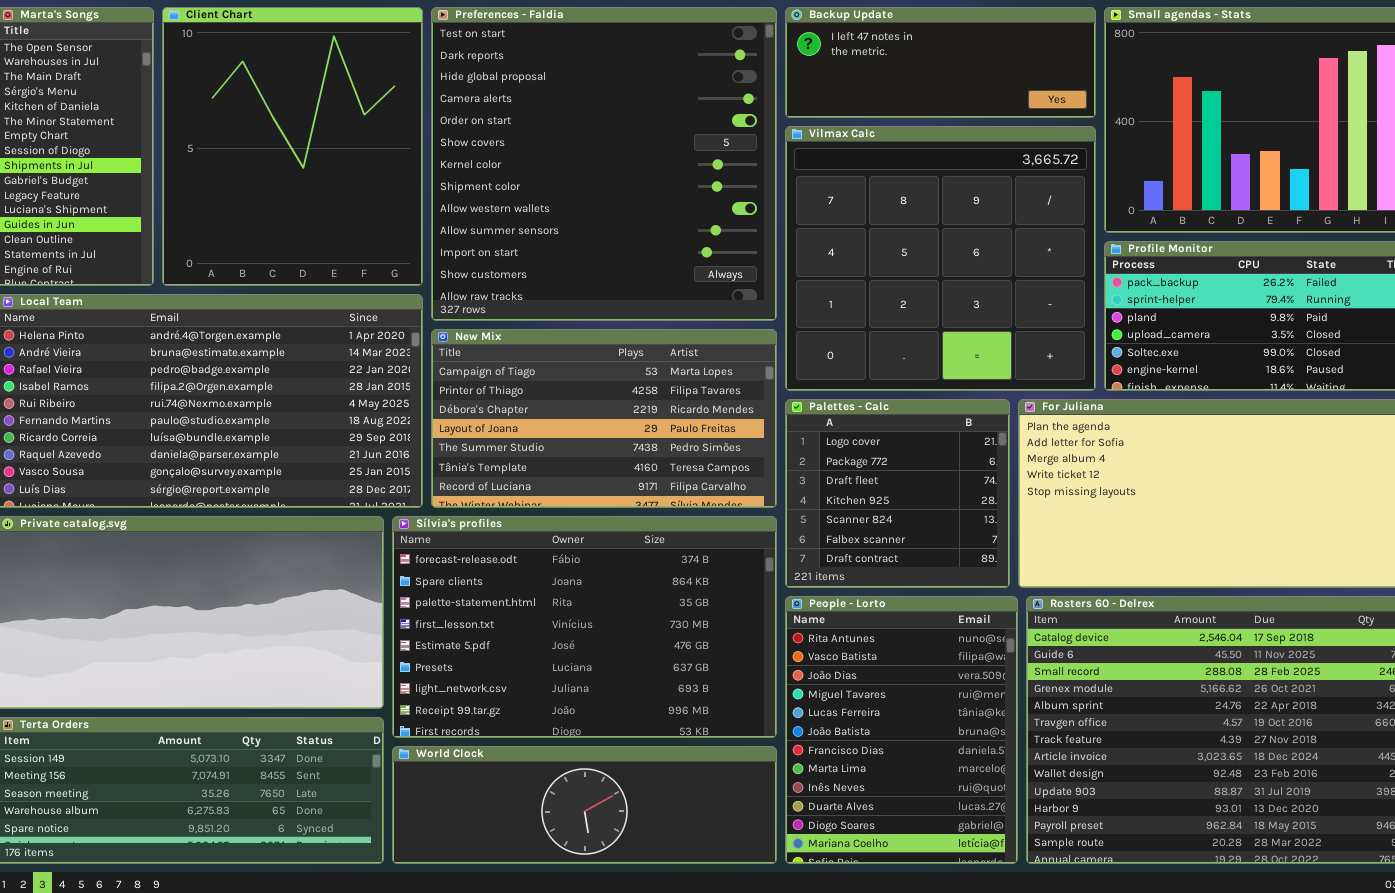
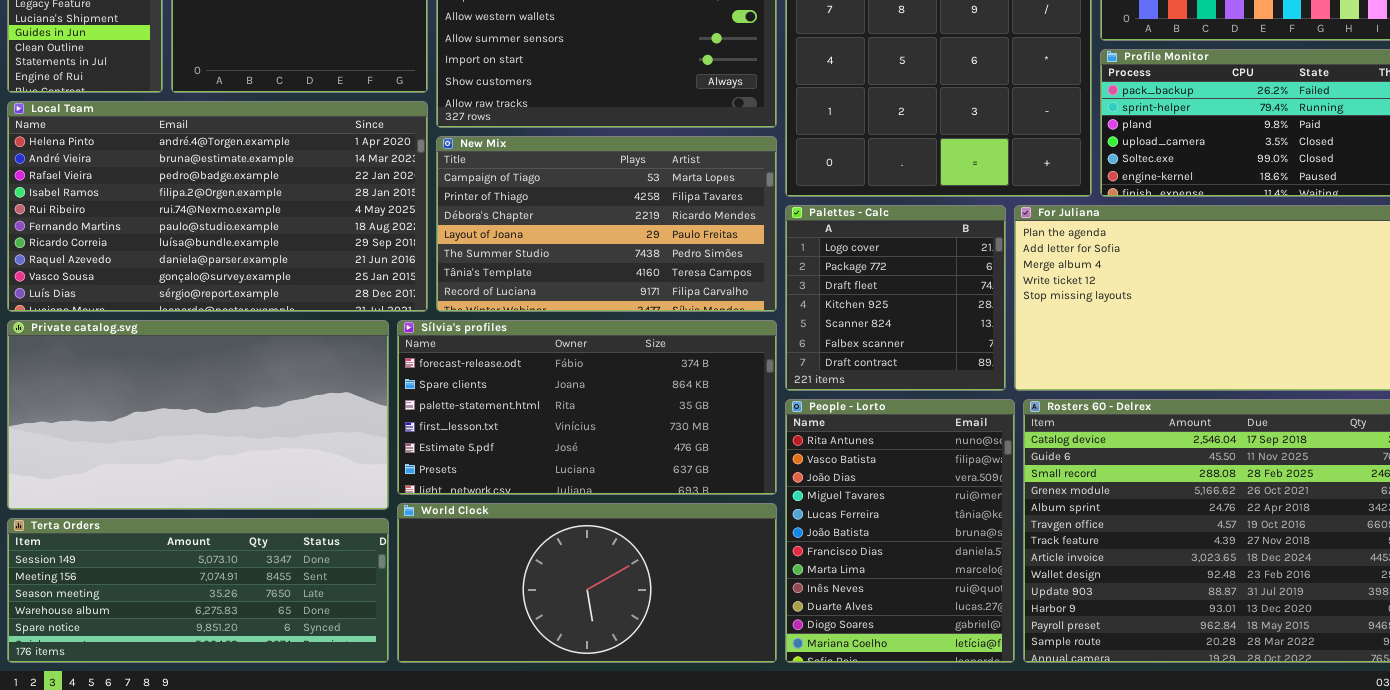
Sílvia's profiles: [392,516,777,738] -> [397,320,777,495], resized
World Clock: [392,746,777,864] -> [397,503,777,663], resized

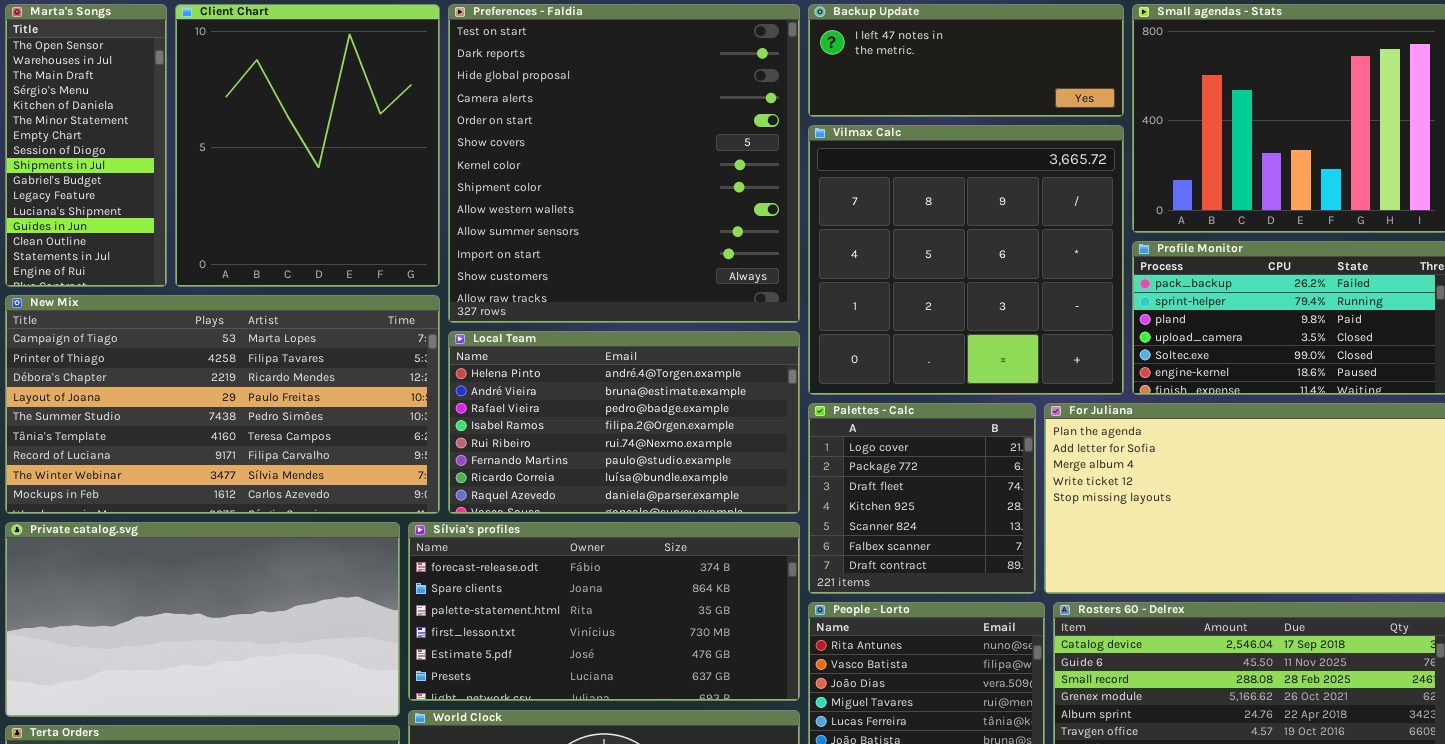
Local Team: [7,101,428,312] -> [448,331,800,514], moved, resized
New Mix: [436,136,777,312] -> [5,295,440,514], moved, resized

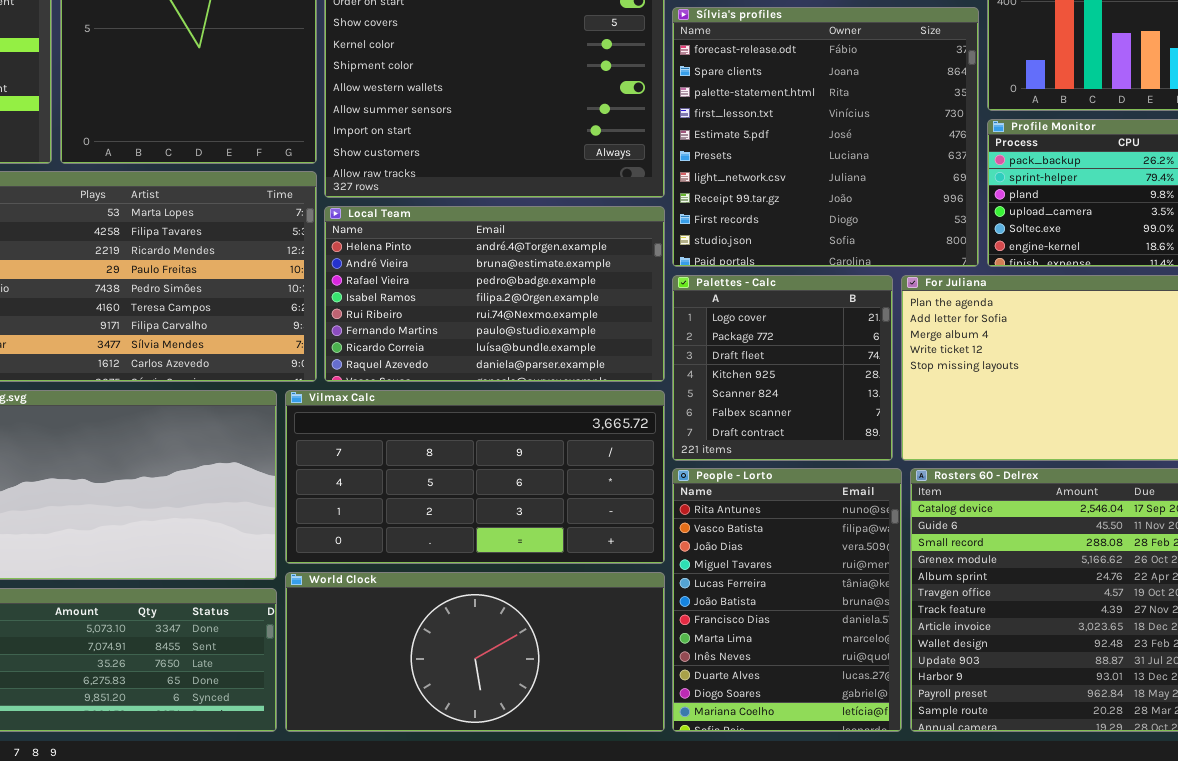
Vilmax Calc: [808,125,1124,395] -> [285,390,665,564], moved, resized
Sílvia's profiles: [408,522,800,701] -> [672,7,979,267], moved, resized

